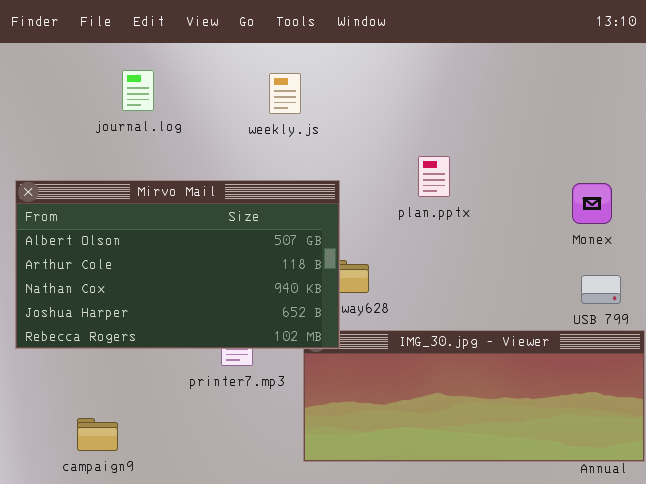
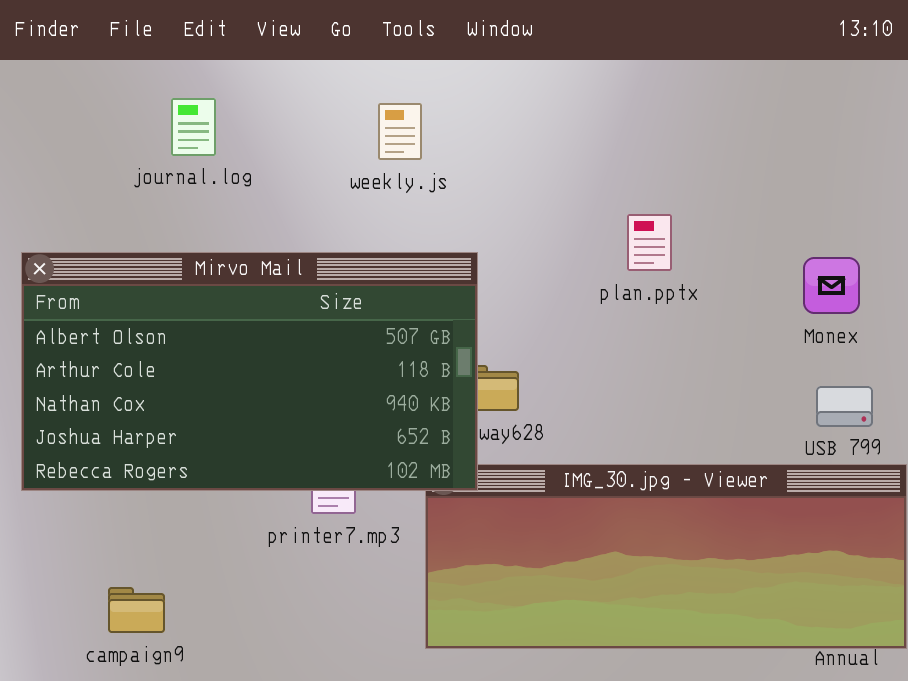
plan.pptx: [418,156,450,197] -> [627,214,672,271], moved

